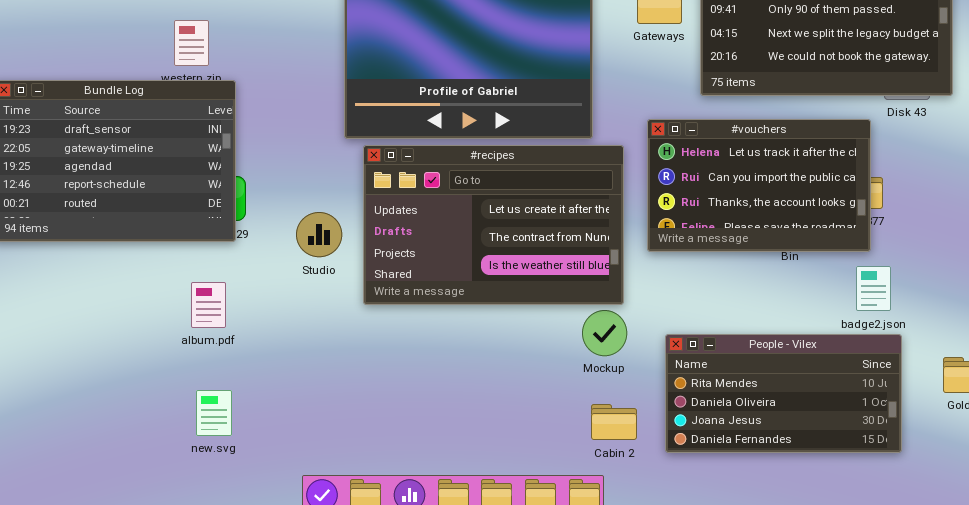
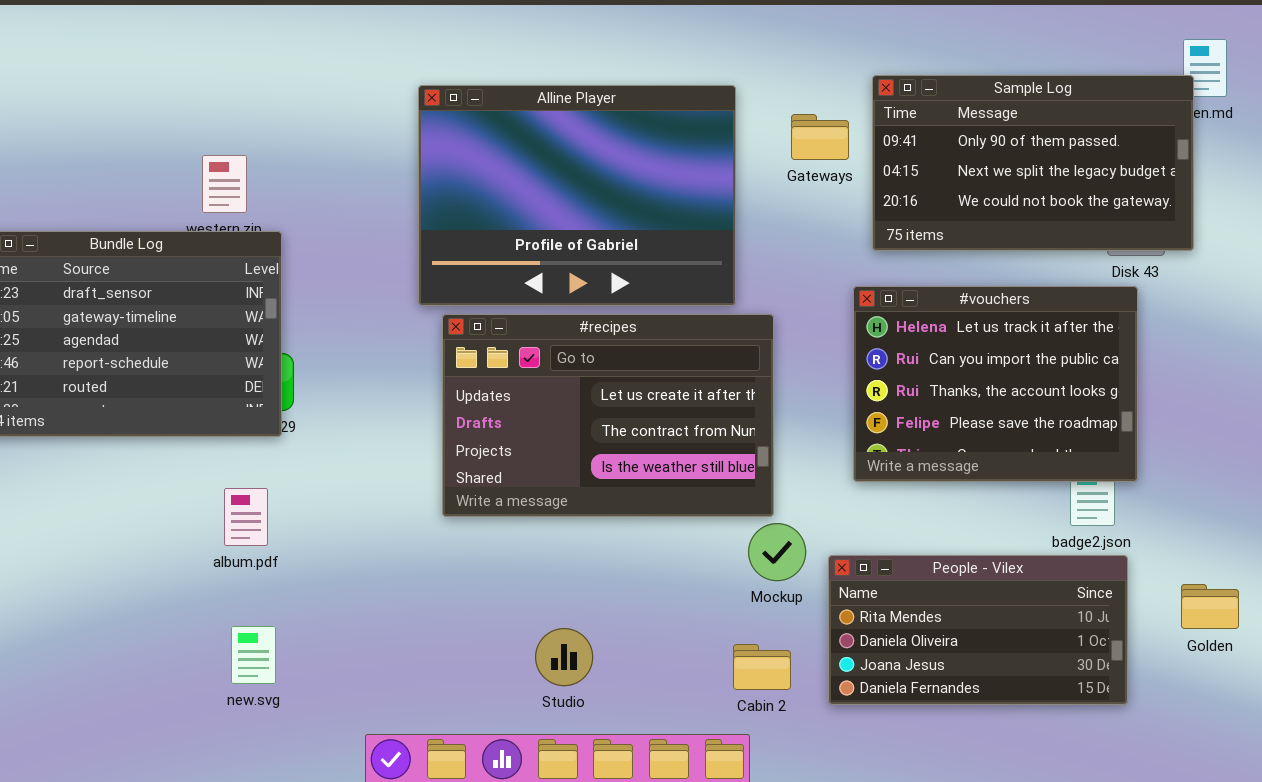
#vouchers: [647,119,871,252] -> [853,286,1138,482], moved, resized
Studio: [296,212,342,257] -> [535,628,593,686], moved
Mockup: [582,310,627,356] -> [748,523,806,581], moved

